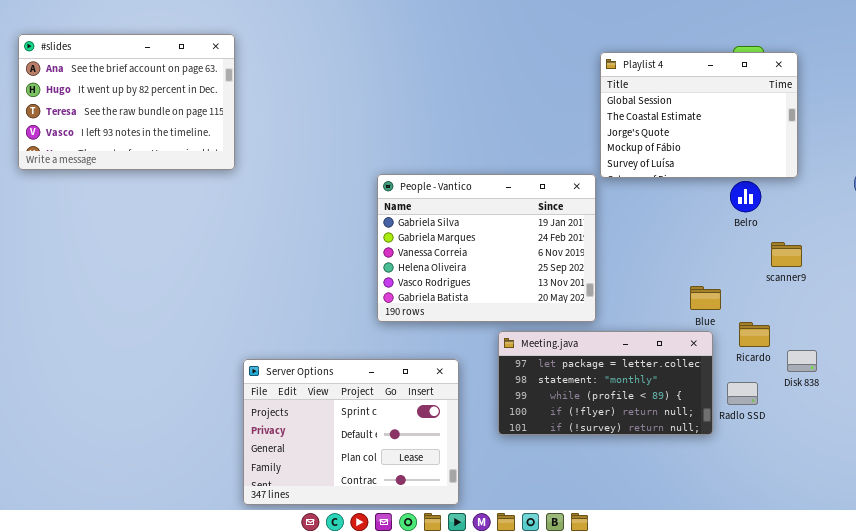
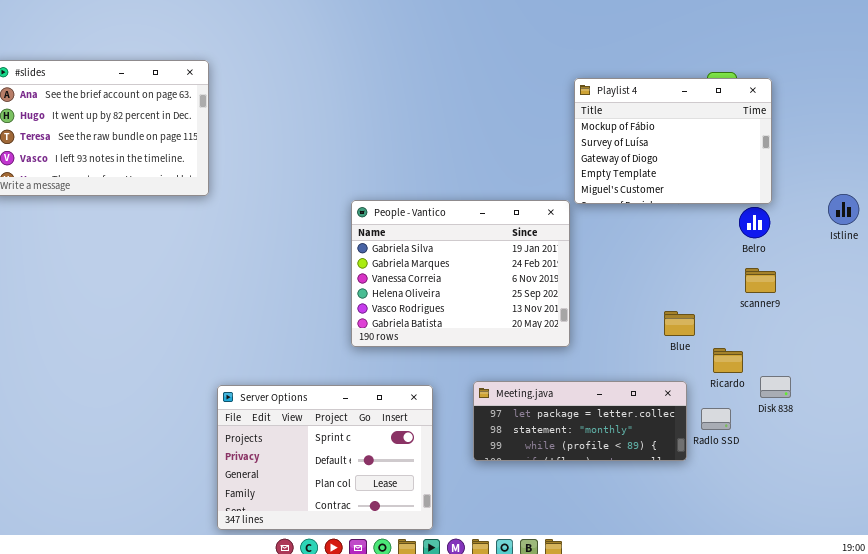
Playlist 4: [600,52,798,178] -> [574,78,772,204], scrolled down 3 rows
Belro: [730,181,761,212] -> [739,207,770,238], moved
Meeting.java: [498,331,713,435] -> [473,381,687,461], resized

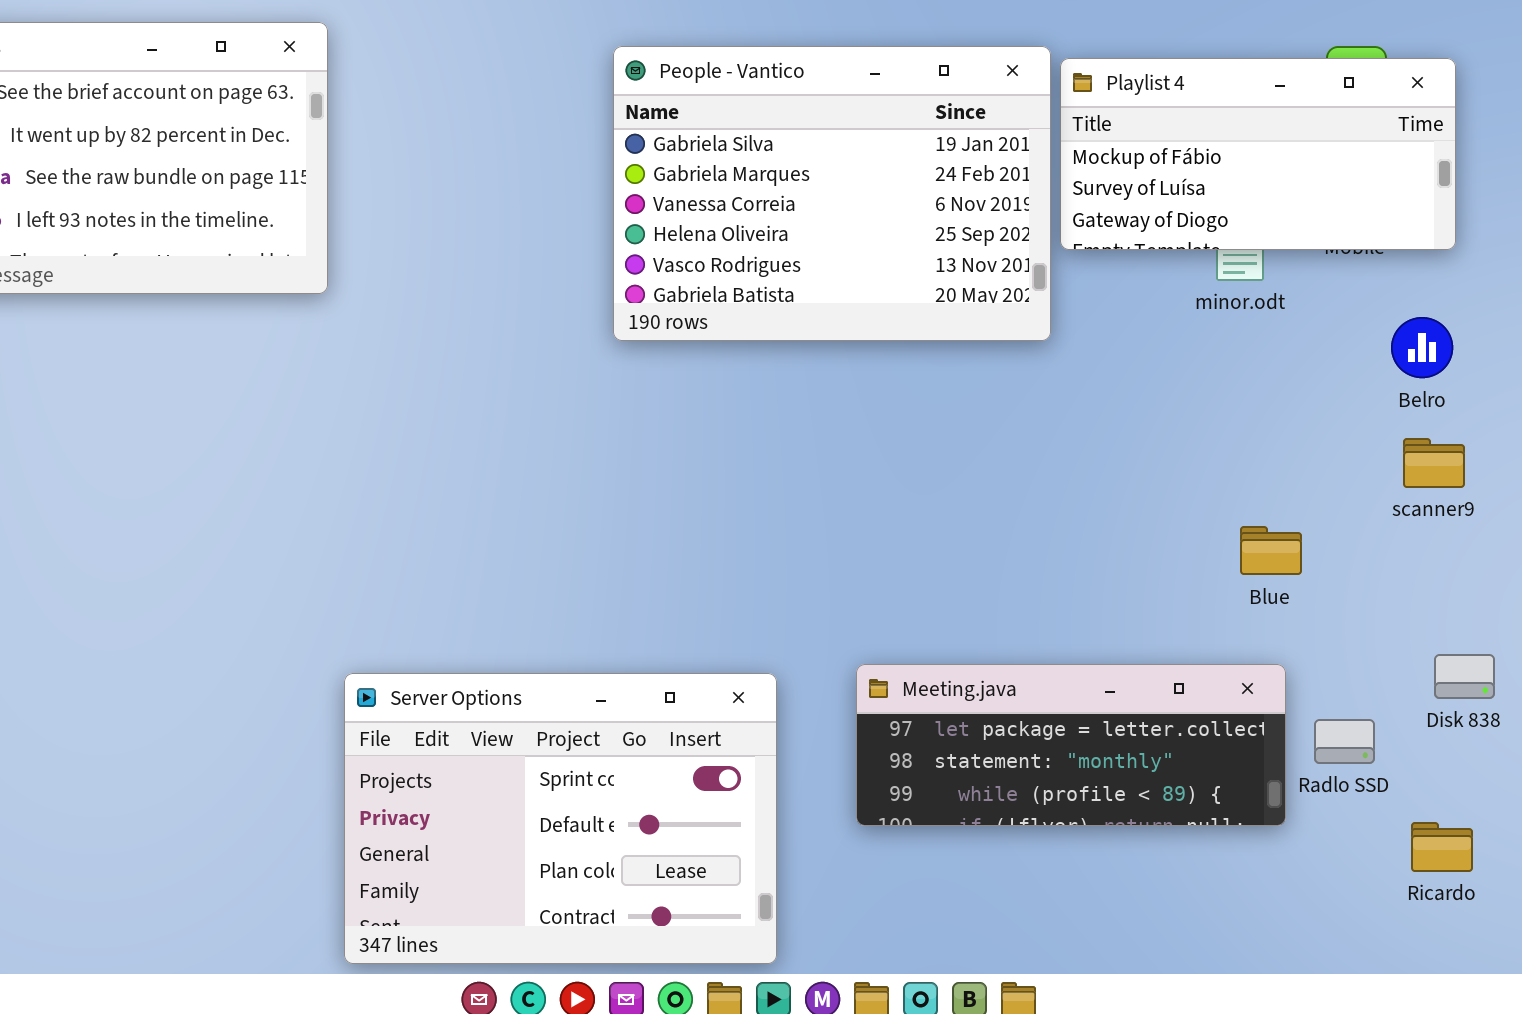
Playlist 4: [574,78,772,204] -> [1060,58,1456,250], resized
People - Vantico: [351,200,570,347] -> [613,46,1051,341], moved
Ricardo: [713,348,743,373] -> [1411,822,1473,872], moved

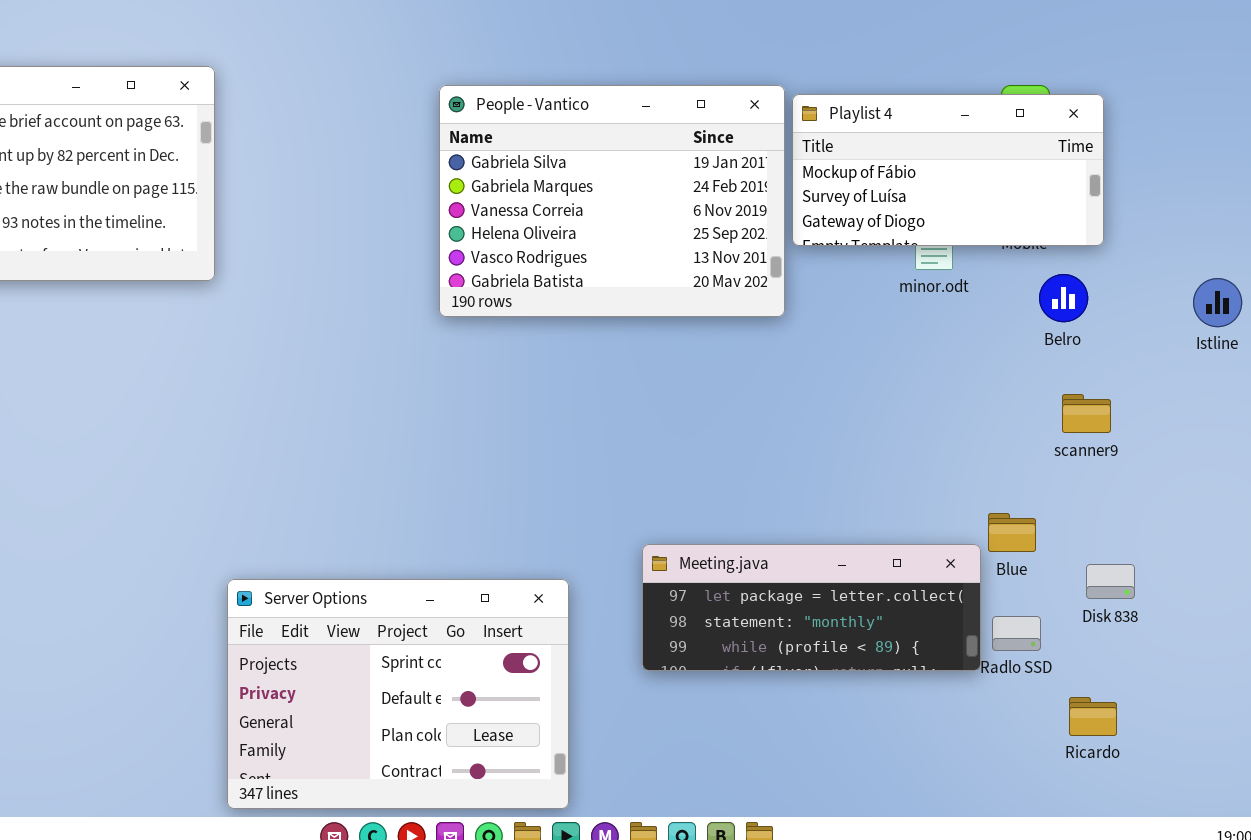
Belro: [1391,317,1453,378] -> [1039,274,1088,322], moved
Blue: [1240,526,1302,575] -> [988,513,1036,552], moved
Meeting.java: [856,664,1286,826] -> [642,544,981,671], moved

